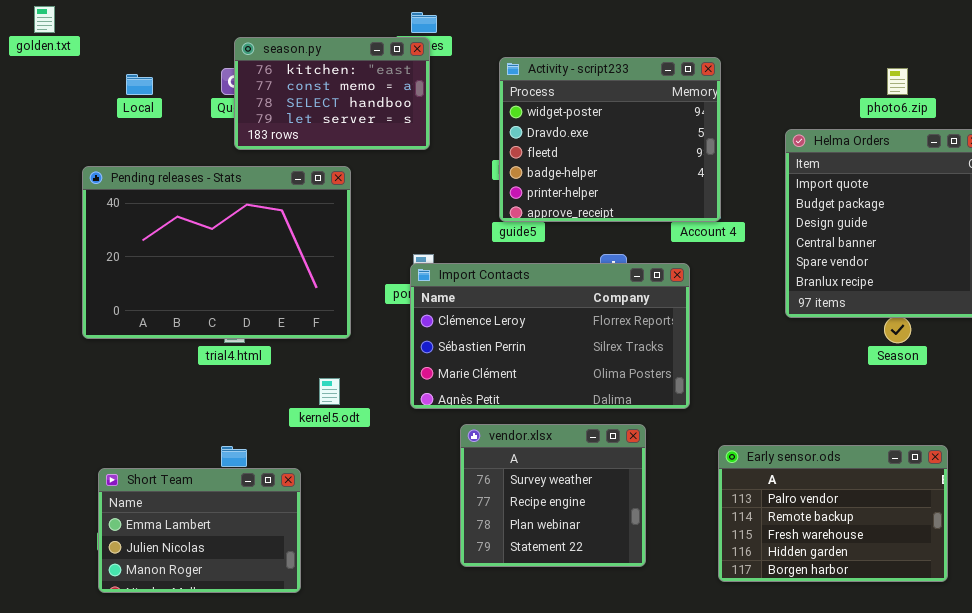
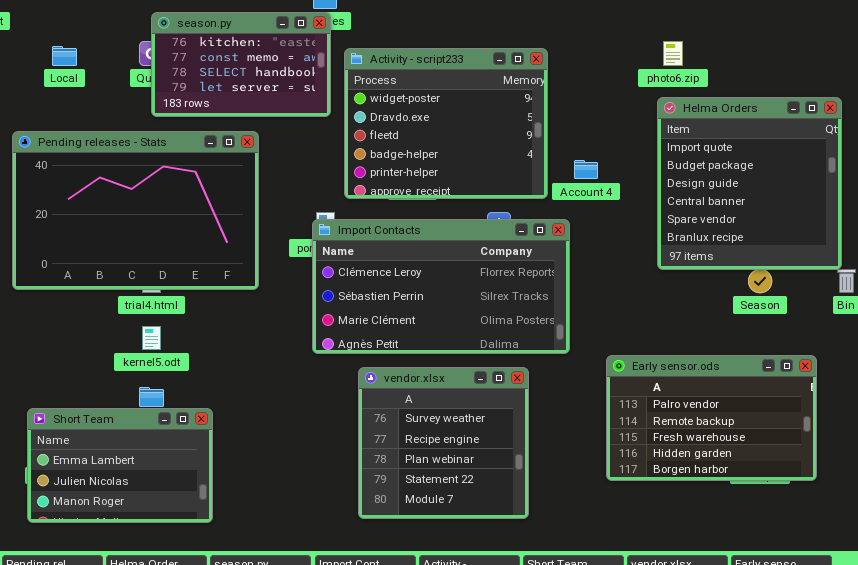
Activity - script233: [499,57,721,222] -> [344,48,548,199], moved
photo6.zip: [887,68,908,95] -> [663,41,683,66], moved
kernel5.odt: [319,378,340,405] -> [142,326,161,350], moved
vendor.xlsx: [460,424,646,567] -> [358,367,529,519], resized
Early sensor.ods: [718,445,948,582] -> [606,355,817,481], moved

